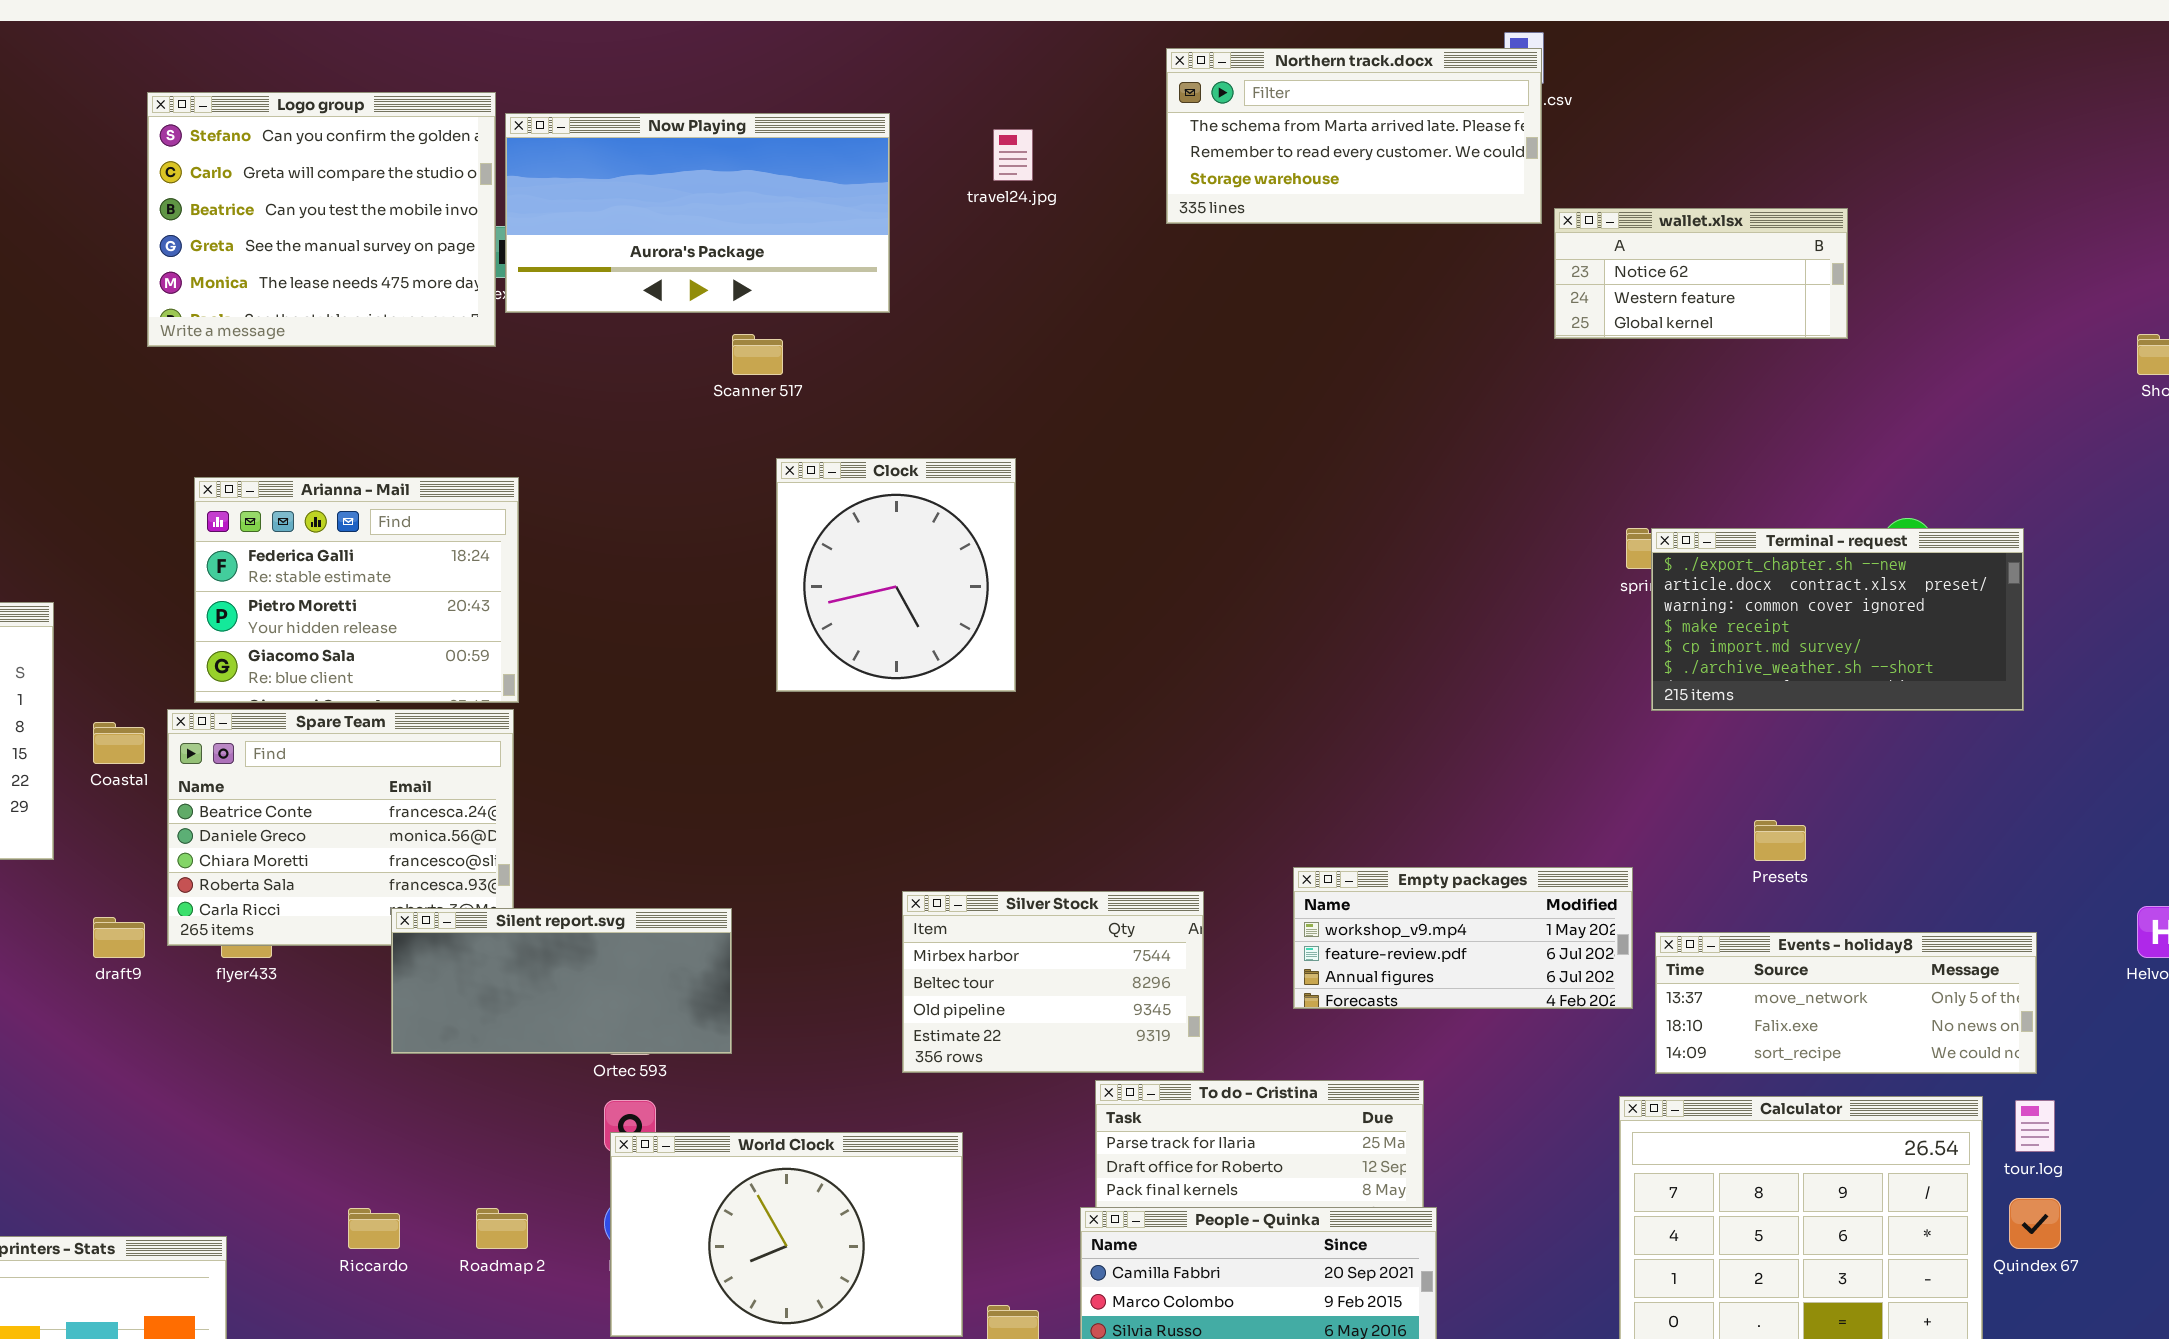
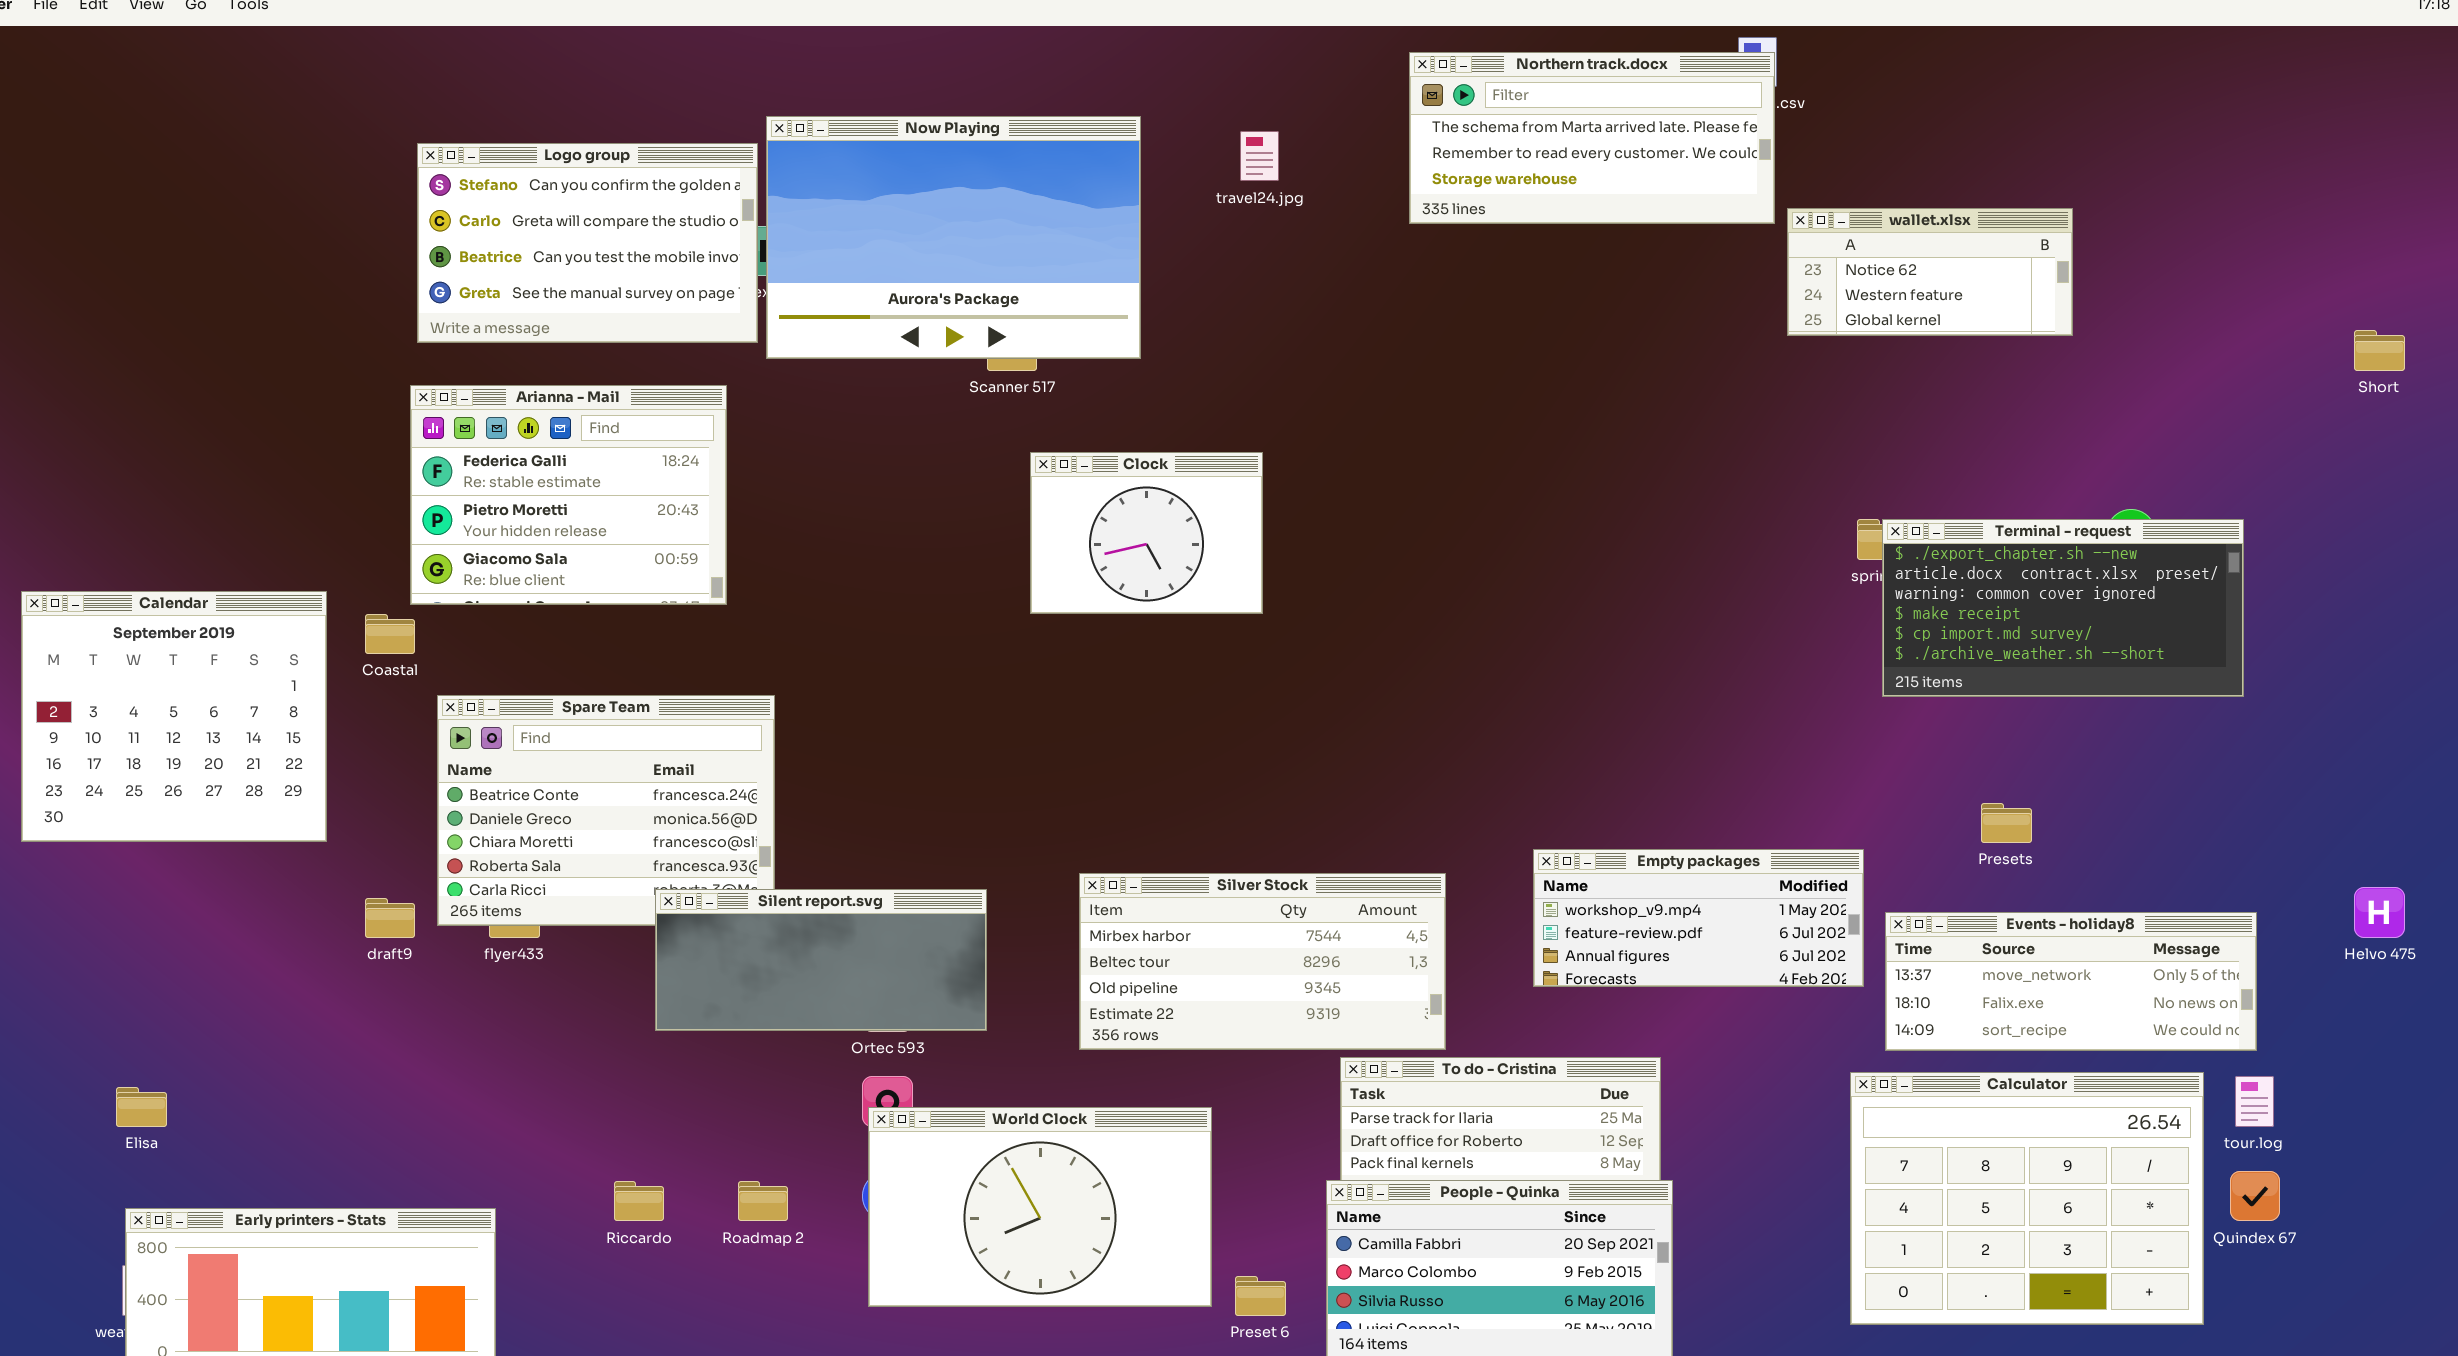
Logo group: [147,92,496,347] -> [417,143,758,343], resized
Now Playing: [505,113,890,313] -> [766,116,1141,359], resized
Clock: [776,458,1016,692] -> [1030,452,1263,614], resized
Arianna - Mail: [194,477,519,703] -> [410,385,727,605], moved
Coastal: [93,722,145,764] -> [365,614,415,654], moved
Silver Stock: [902,891,1204,1073] -> [1079,873,1446,1050], resized

